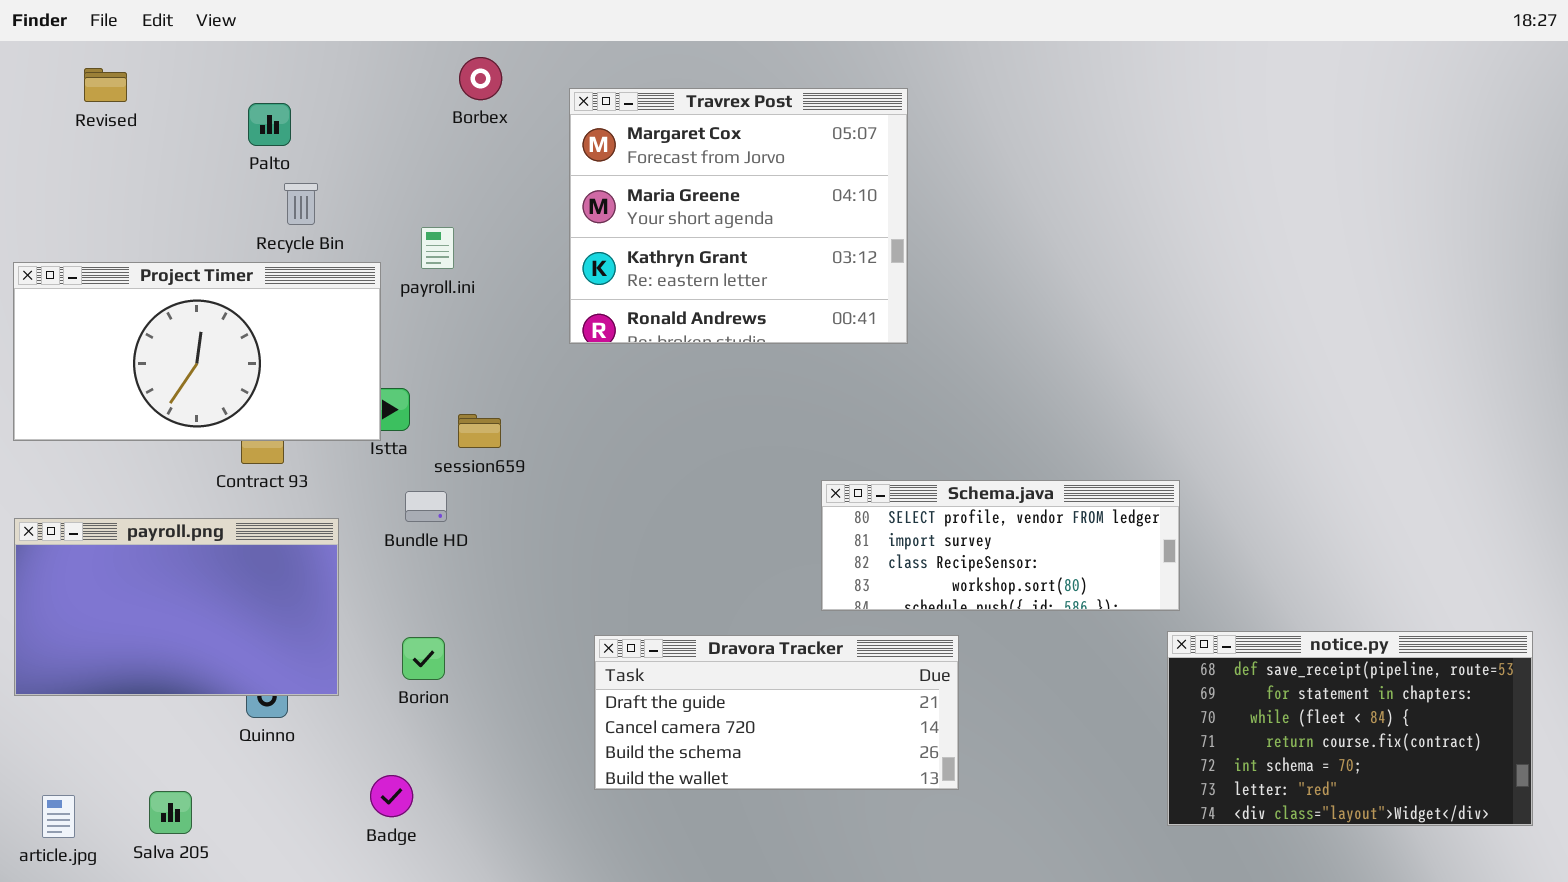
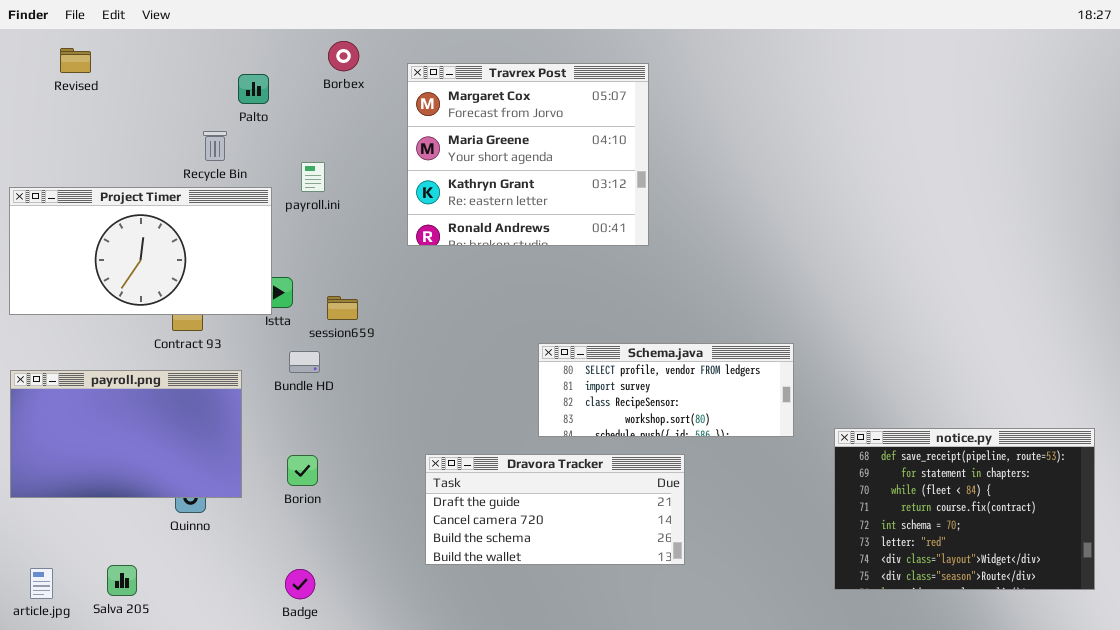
Palto: [248,103,291,146] -> [238,74,269,104], moved
Schema.java: [821,480,1180,611] -> [538,343,794,437], moved
notice.py: [1167,631,1533,826] -> [834,428,1095,590], resized
Badge: [370,775,413,817] -> [285,569,315,599], moved

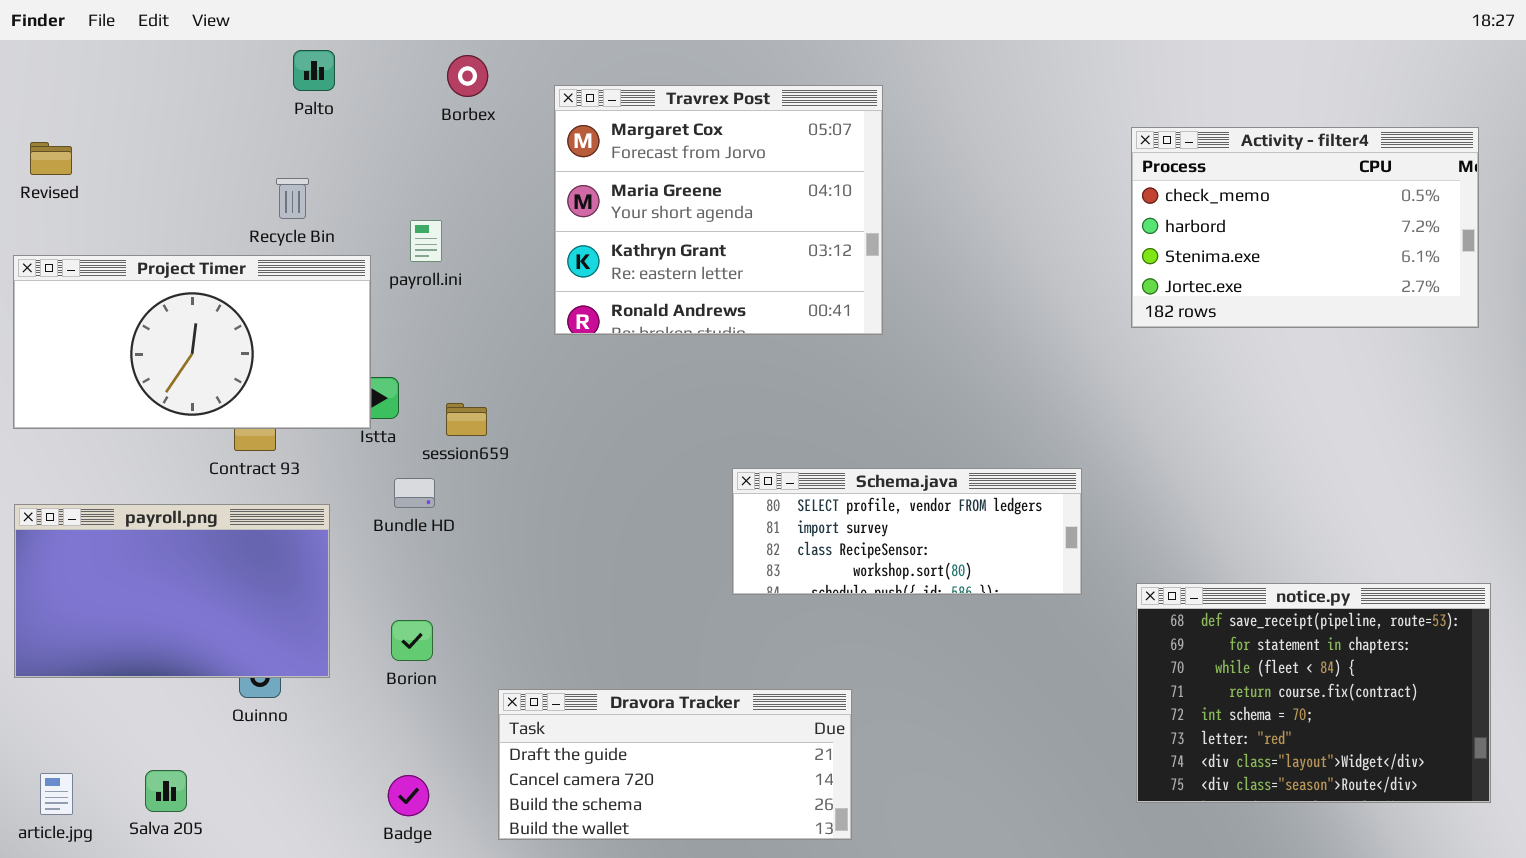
Revised: [60,48,91,73] -> [30,142,72,175], moved
Palto: [238,74,269,104] -> [293,50,335,91], moved
Activity - filter4: none -> [1131,127,1479,328], opened
Dravora Tracker: [425,454,685,565] -> [498,689,852,840], moved

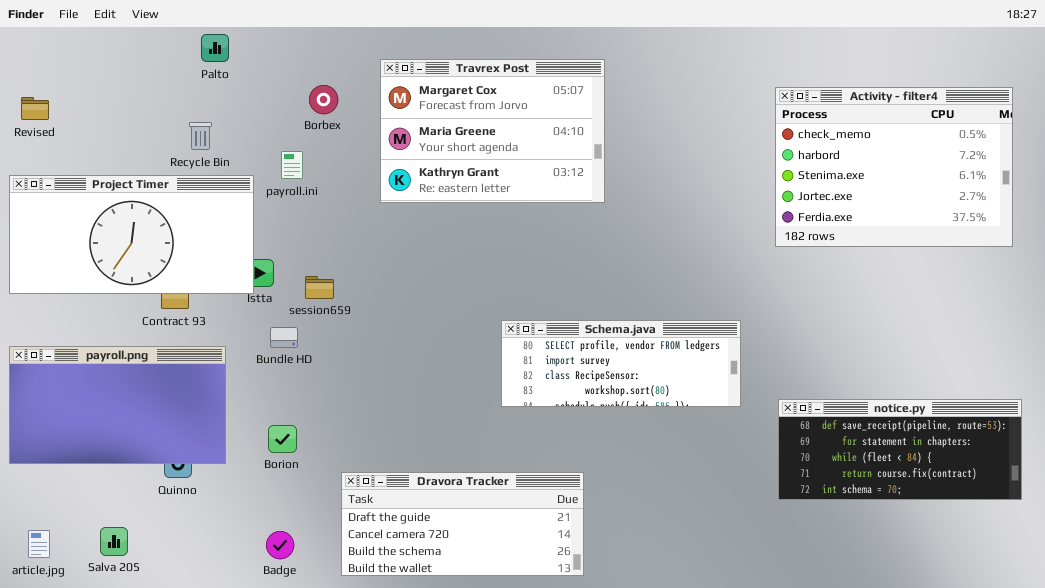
Borbex: [447,55,488,97] -> [309,85,338,114], moved
Travrex Post: [554,85,883,335] -> [380,59,605,203], resized
Activity - filter4: [1131,127,1479,328] -> [775,87,1013,247], resized
notice.py: [1136,583,1491,803] -> [778,399,1022,500], resized

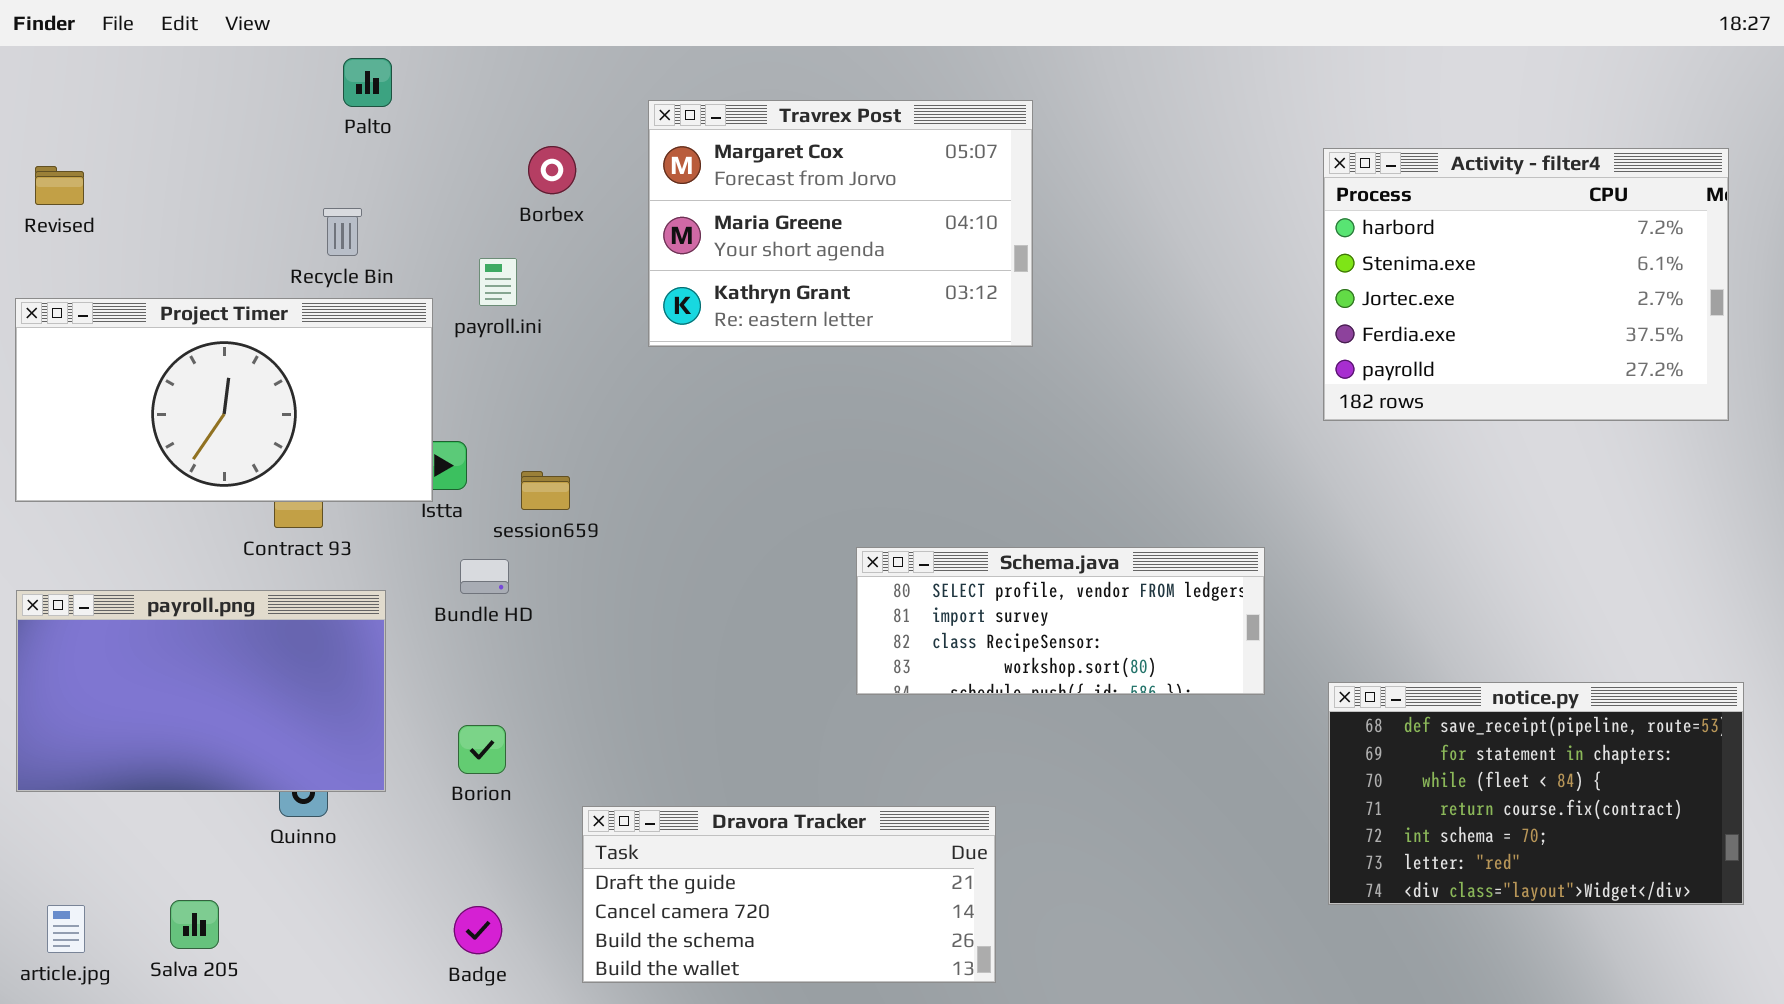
Activity - filter4: [775,87,1013,247] -> [1323,148,1729,421], scrolled down 1 row
notice.py: [778,399,1022,500] -> [1328,682,1744,905], resized

